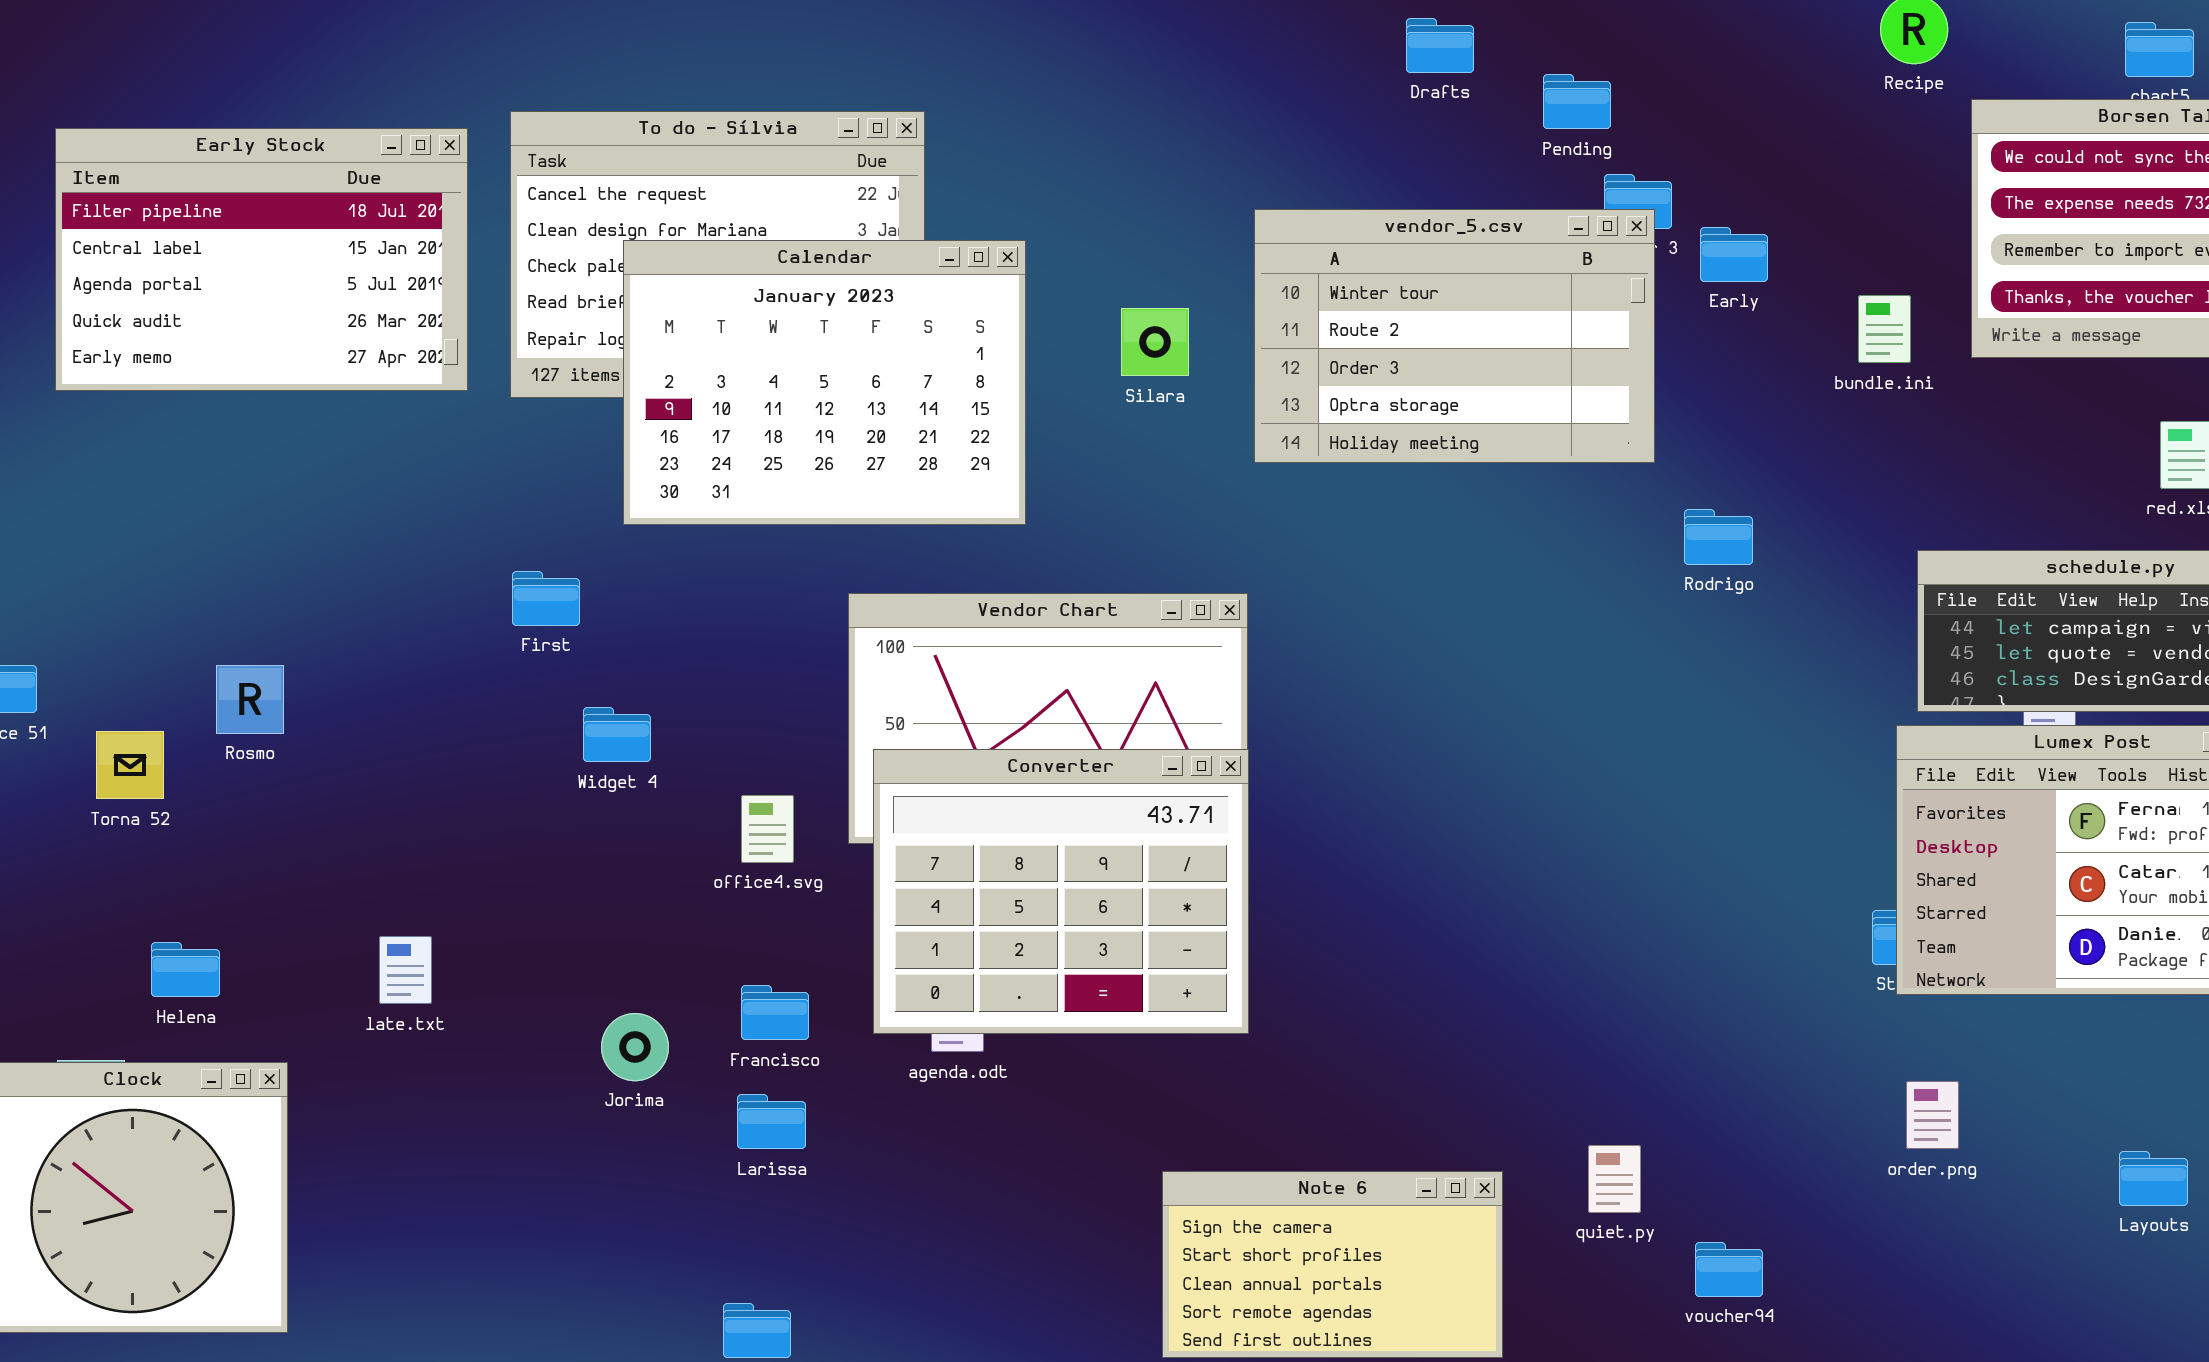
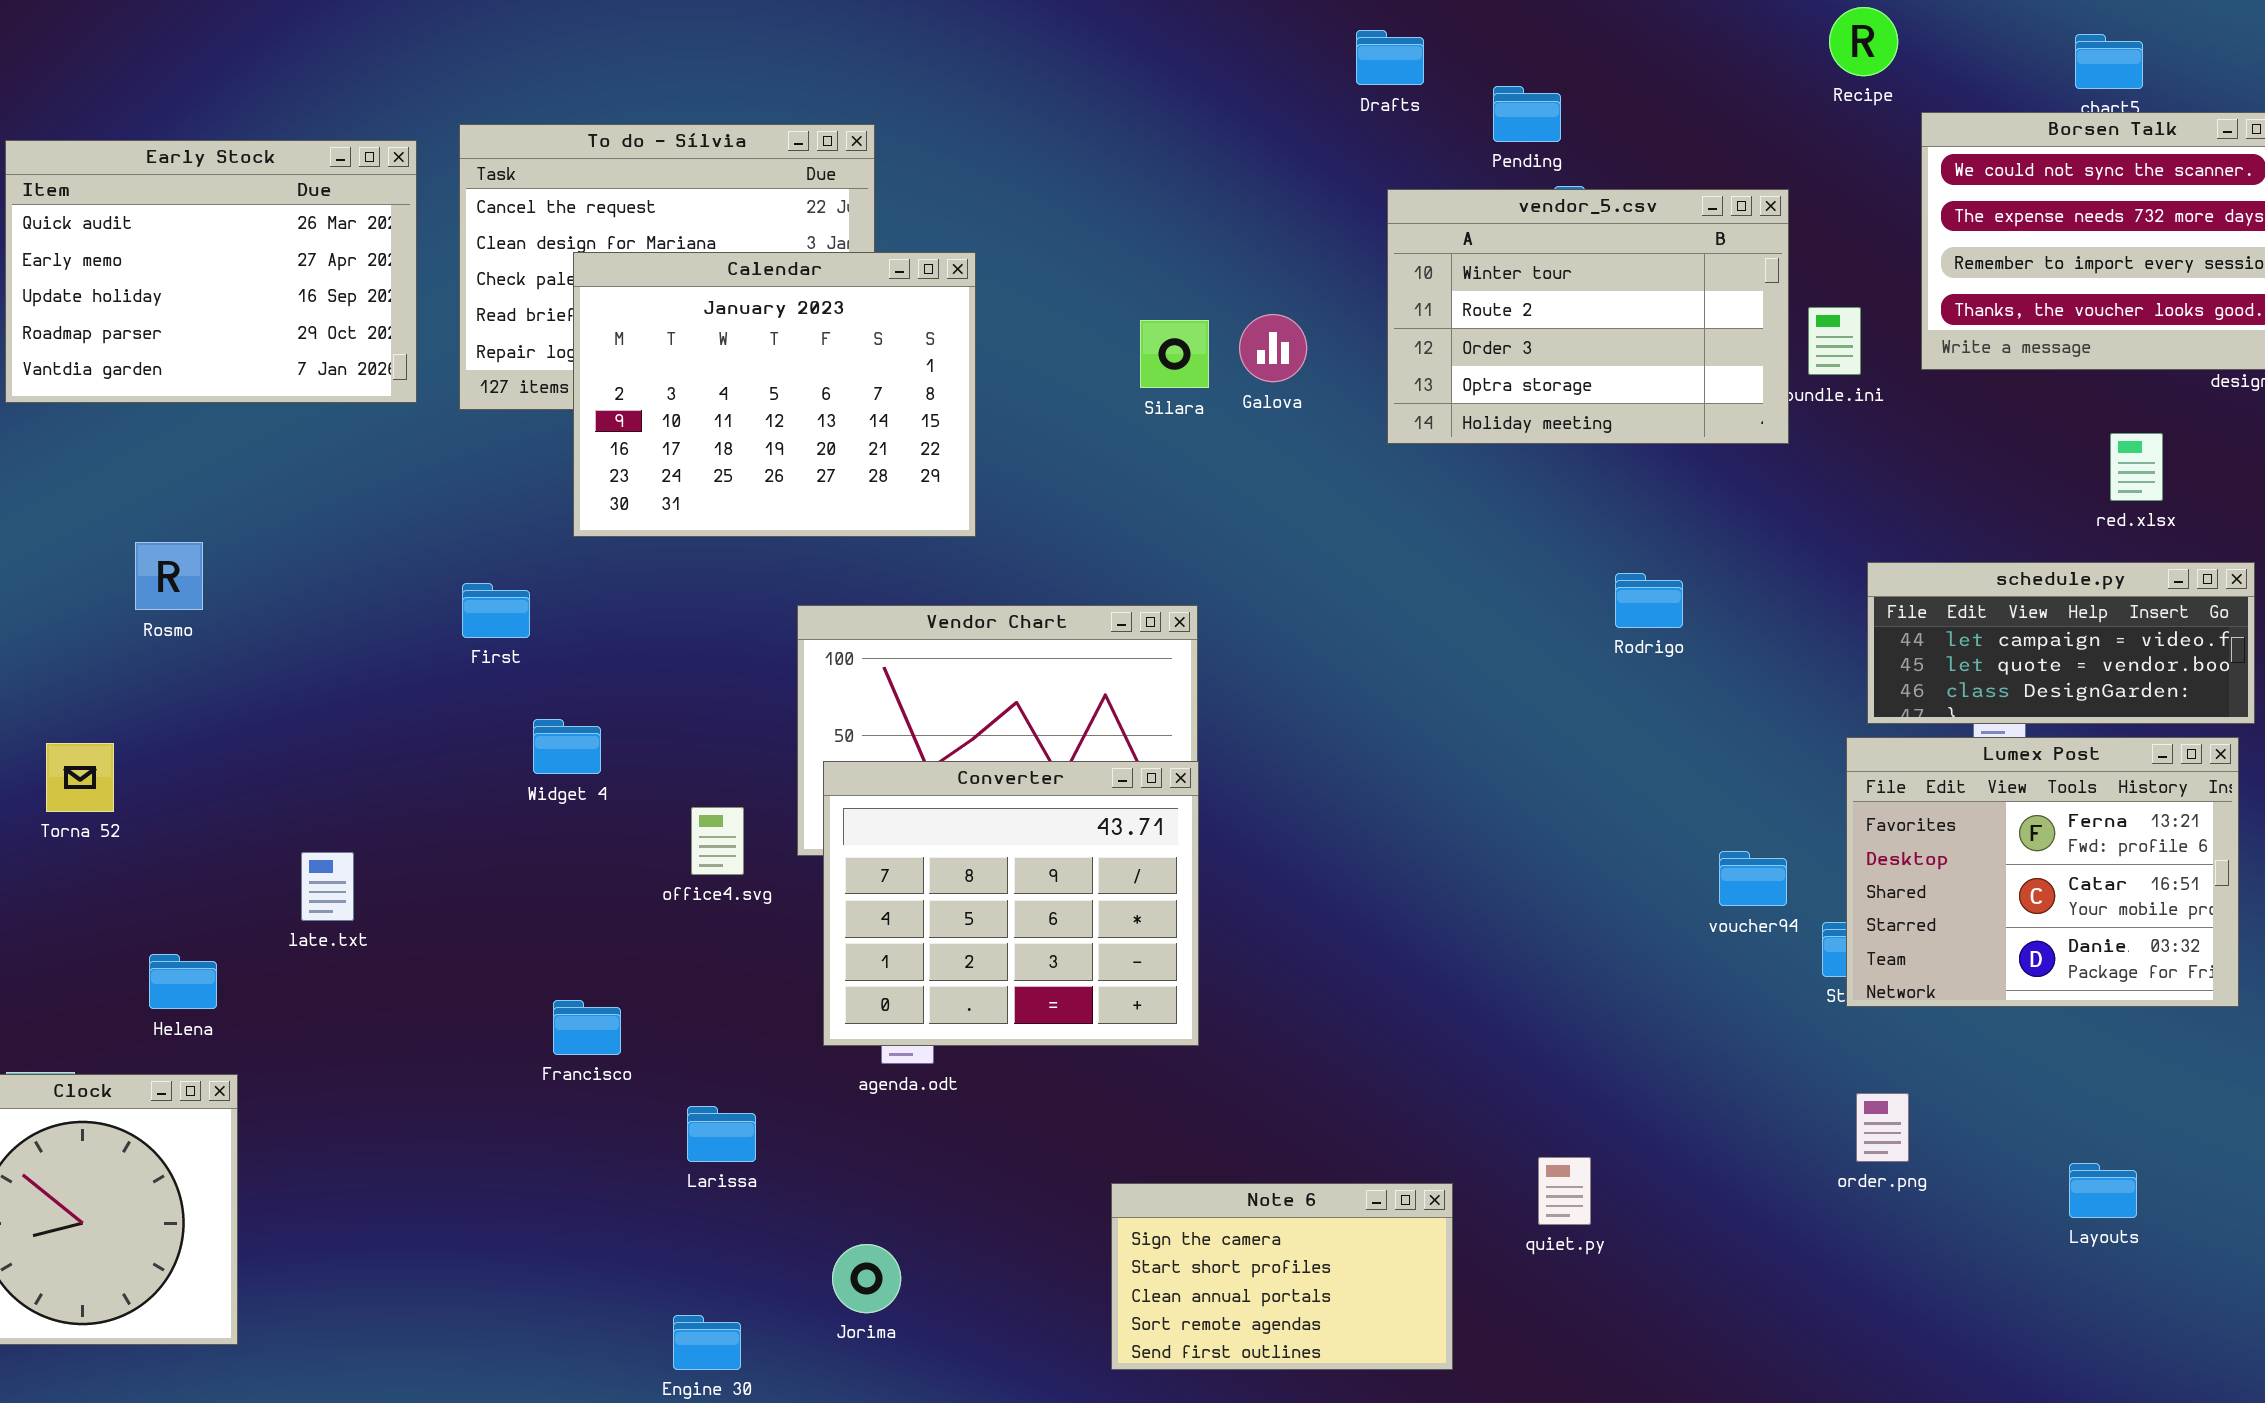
Early Stock: [55,128,468,391] -> [5,140,417,403], scrolled down 3 rows
vendor_5.csv: [1254,209,1655,463] -> [1387,189,1789,444], moved
Silara: [1121,308,1189,376] -> [1140,320,1209,388], moved
Rodrigo: [1684,509,1753,565] -> [1615,573,1683,628], moved
Rosmo: [216,665,284,734] -> [135,542,203,610], moved
late.txt: [379,936,432,1004] -> [301,852,354,921], moved
Helena: [151,942,220,997] -> [149,954,217,1009], moved
Francisco: [741,985,809,1040] -> [553,1000,621,1055], moved
Jorima: [601,1013,669,1081] -> [832,1244,901,1313], moved
voucher94: [1695,1242,1763,1297] -> [1719,851,1787,906], moved

